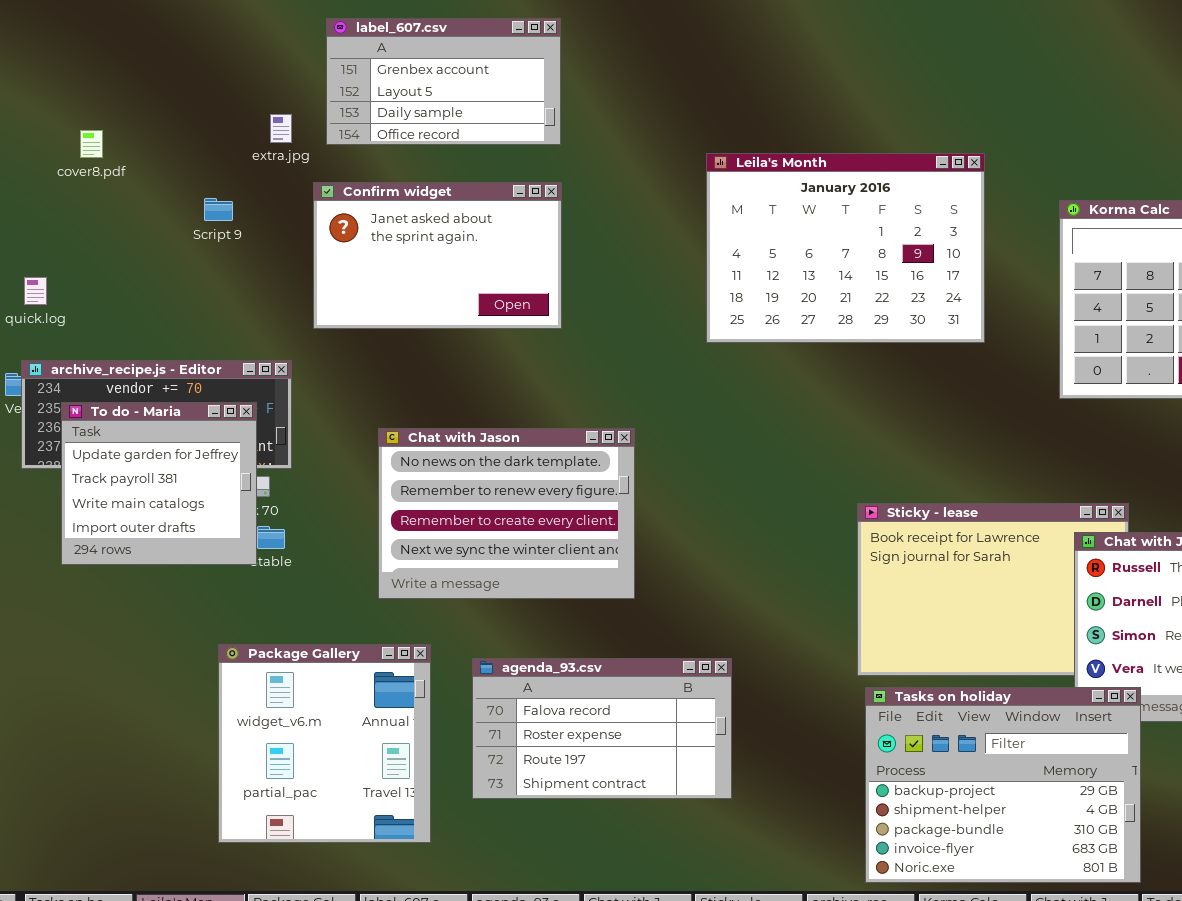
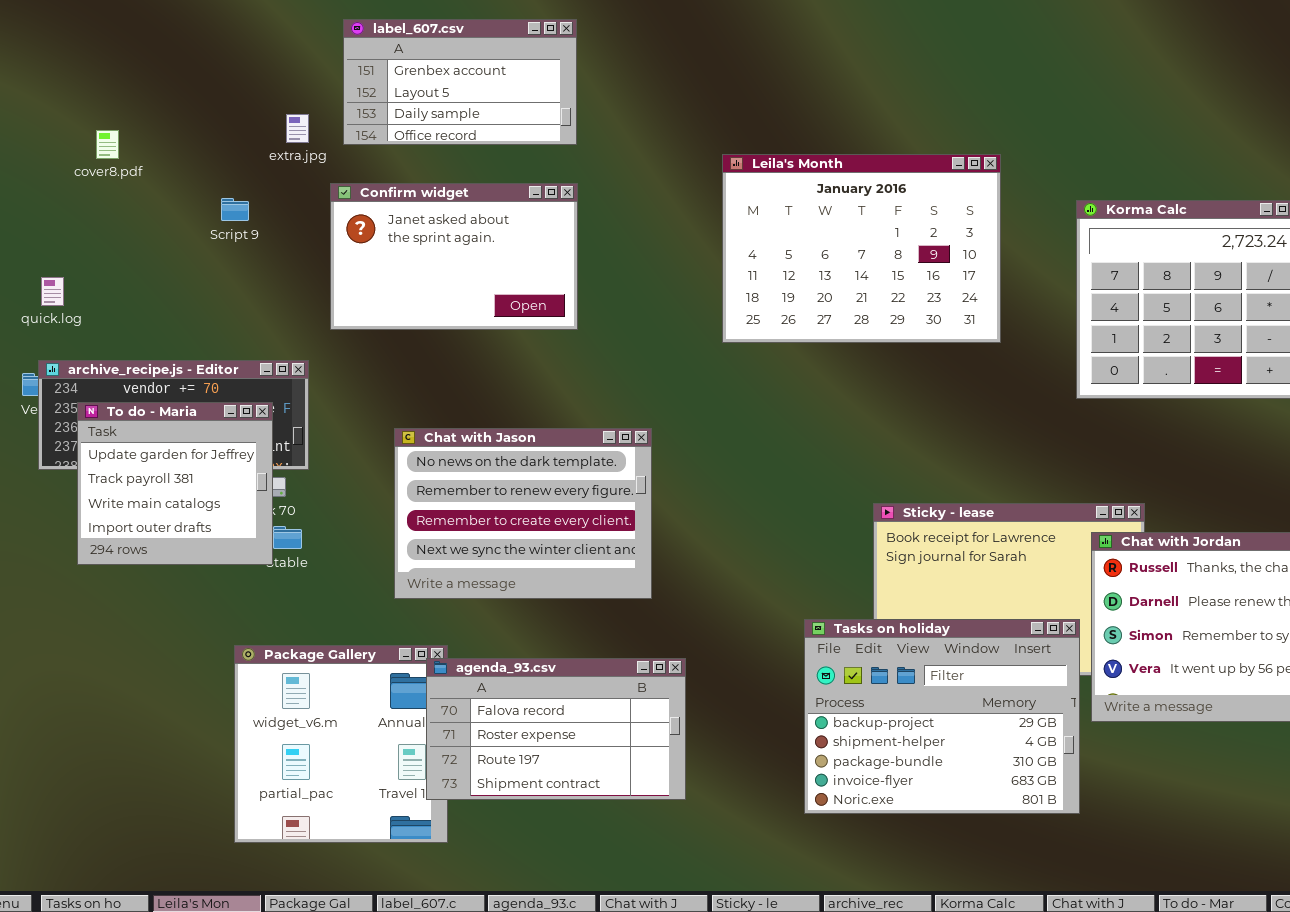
agenda_93.csv: [472,658,732,799] -> [426,658,686,800], moved
Tasks on holiday: [865,687,1141,883] -> [804,619,1080,814], moved

